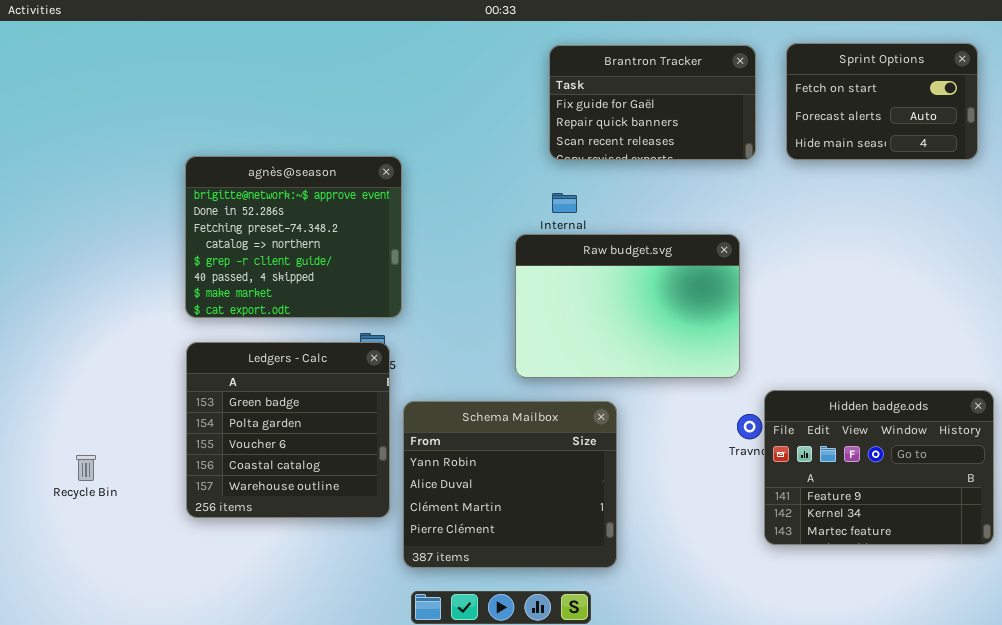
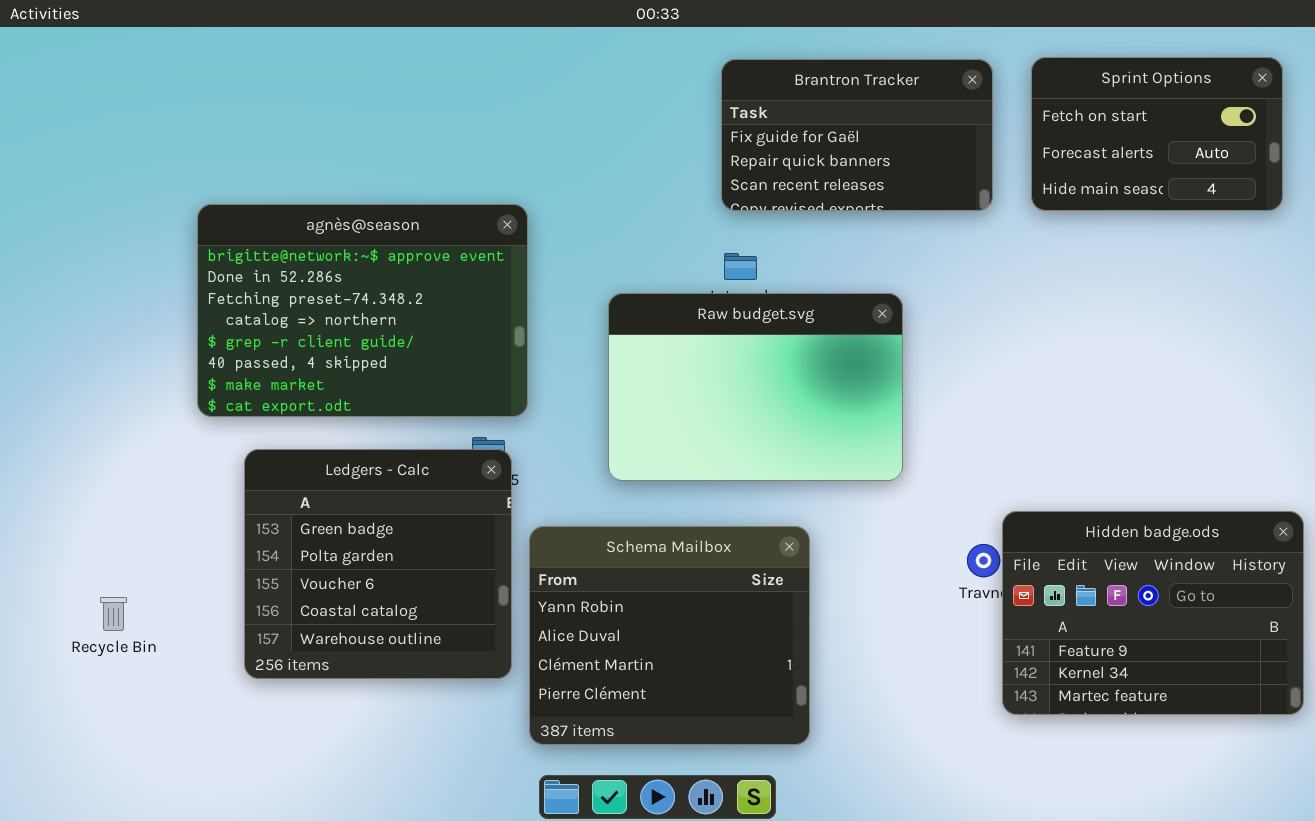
agnès@season: [185,156,402,318] -> [197,204,528,417], resized
Raw budget.svg: [515,234,740,378] -> [608,293,903,481], moved

